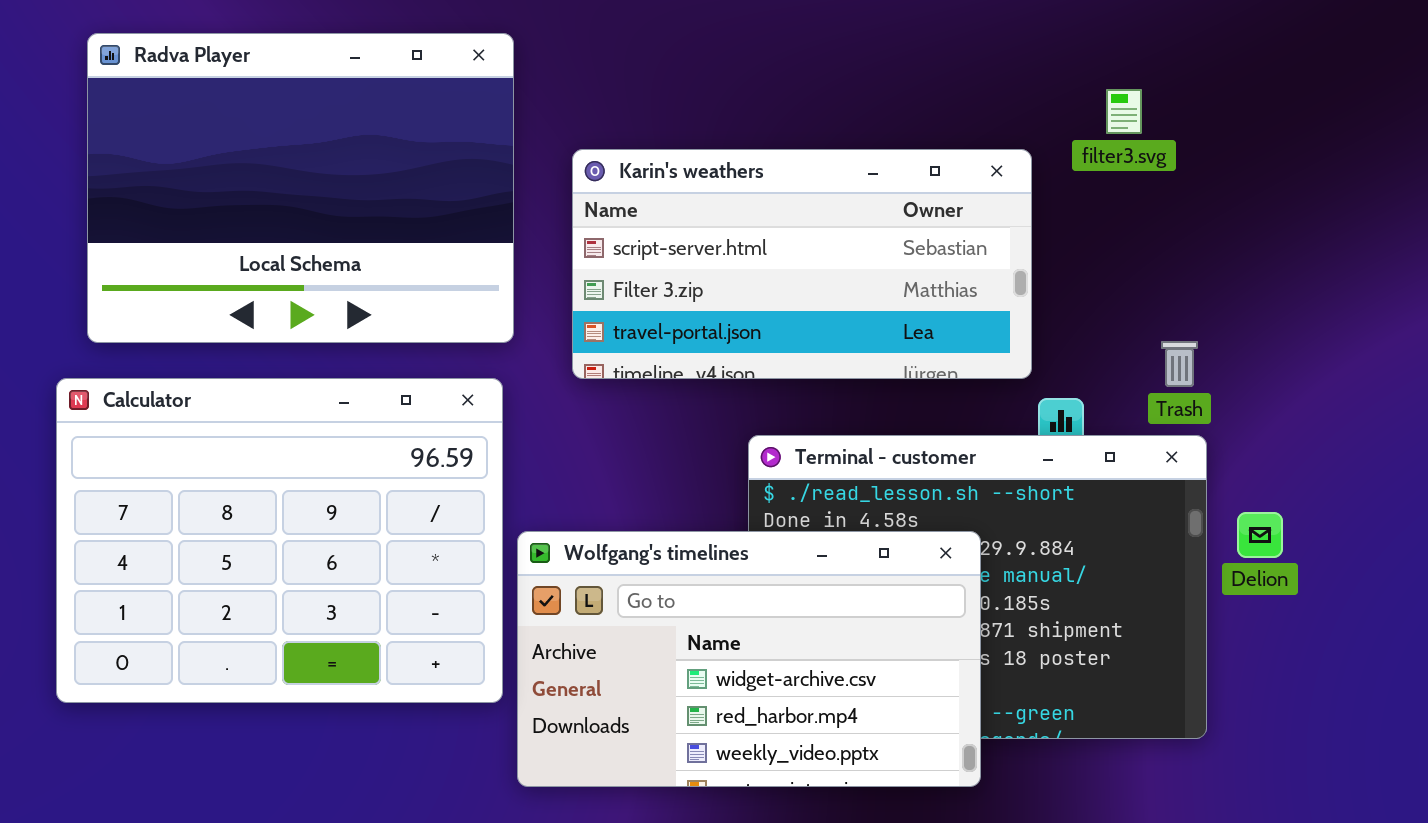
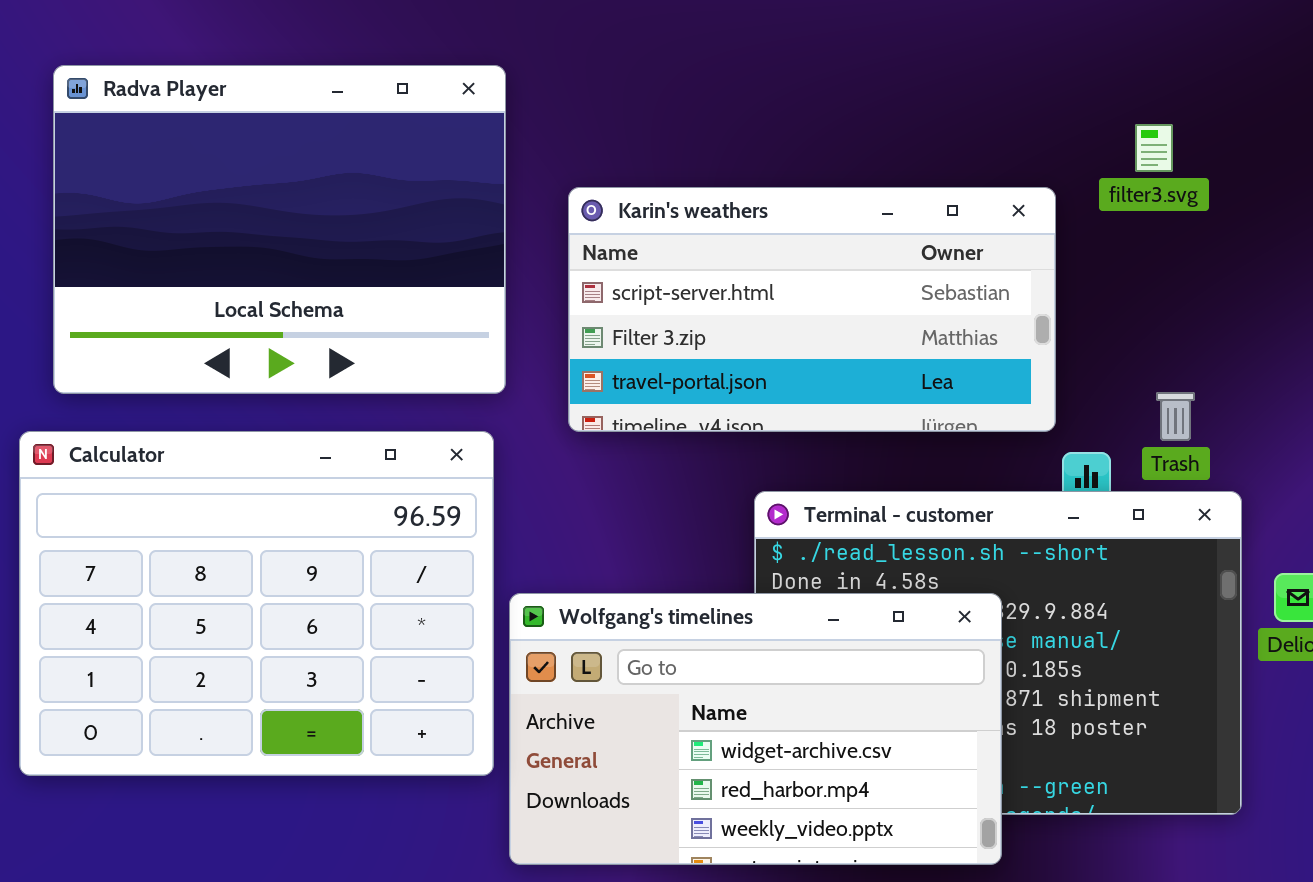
Trash: [1161,341,1198,387] -> [1156,392,1195,441], moved

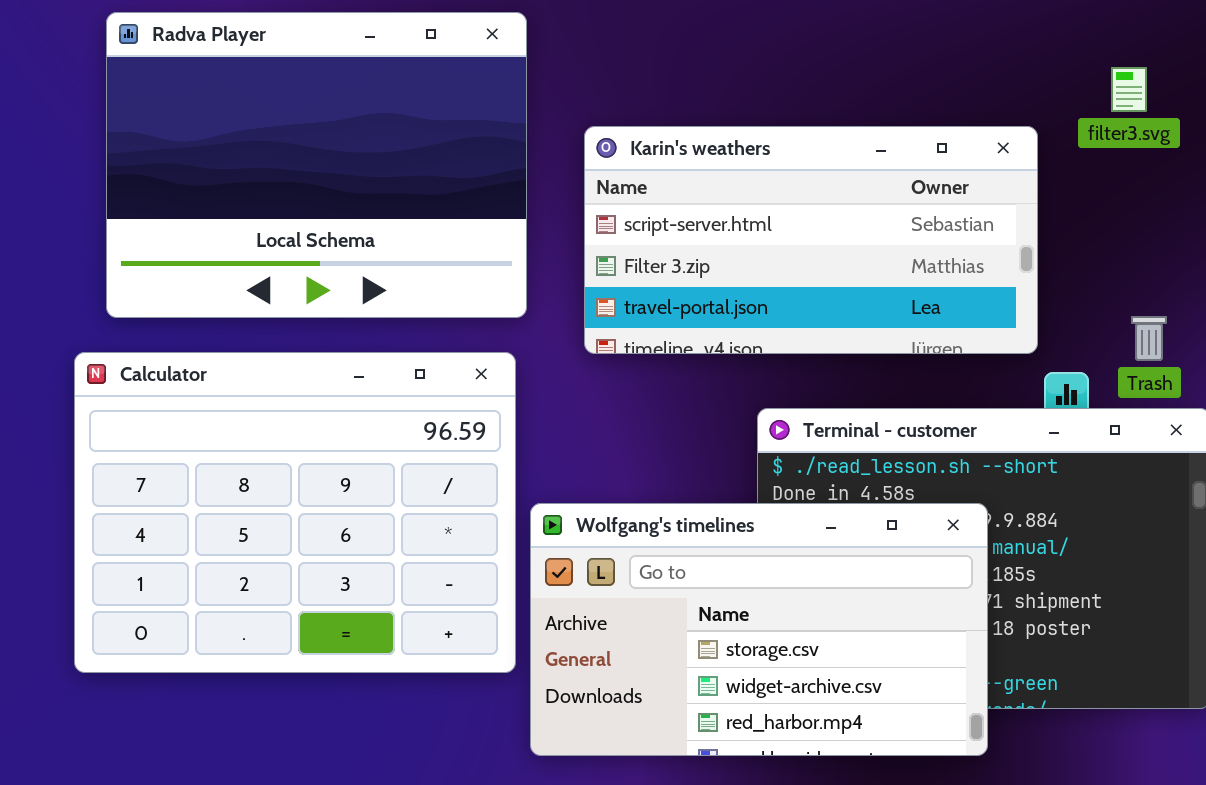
Wolfgang's timelines: [509,593,1002,865] -> [530,503,988,756], scrolled up 1 row

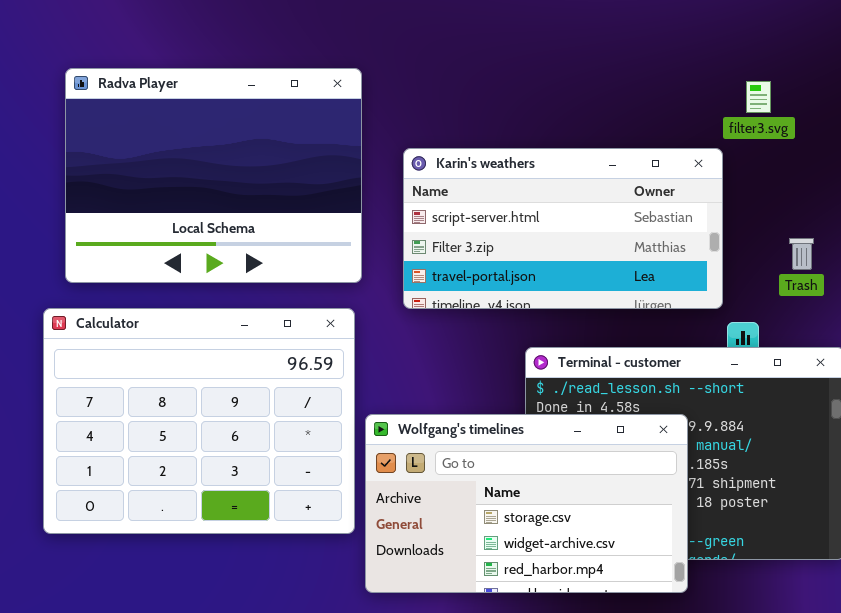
filter3.svg: [1111,67,1147,112] -> [746,81,771,113], moved
Trash: [1131,316,1167,361] -> [789,238,814,270], moved

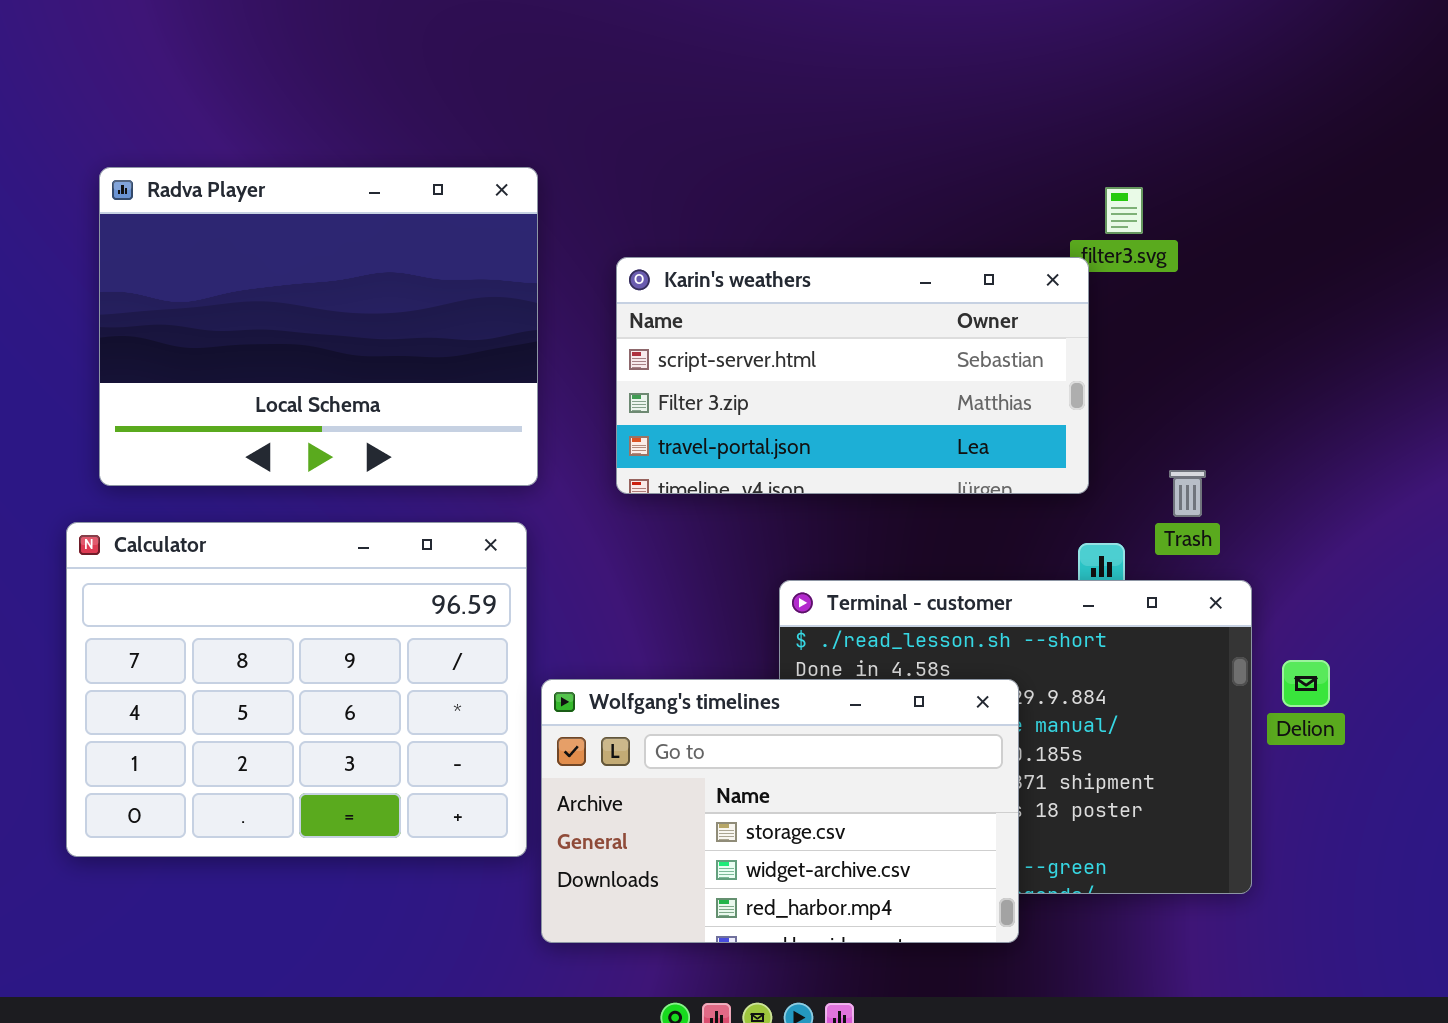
Karin's weathers: [403,148,723,309] -> [616,257,1089,494], moved
Trash: [789,238,814,270] -> [1169,470,1206,517], moved

